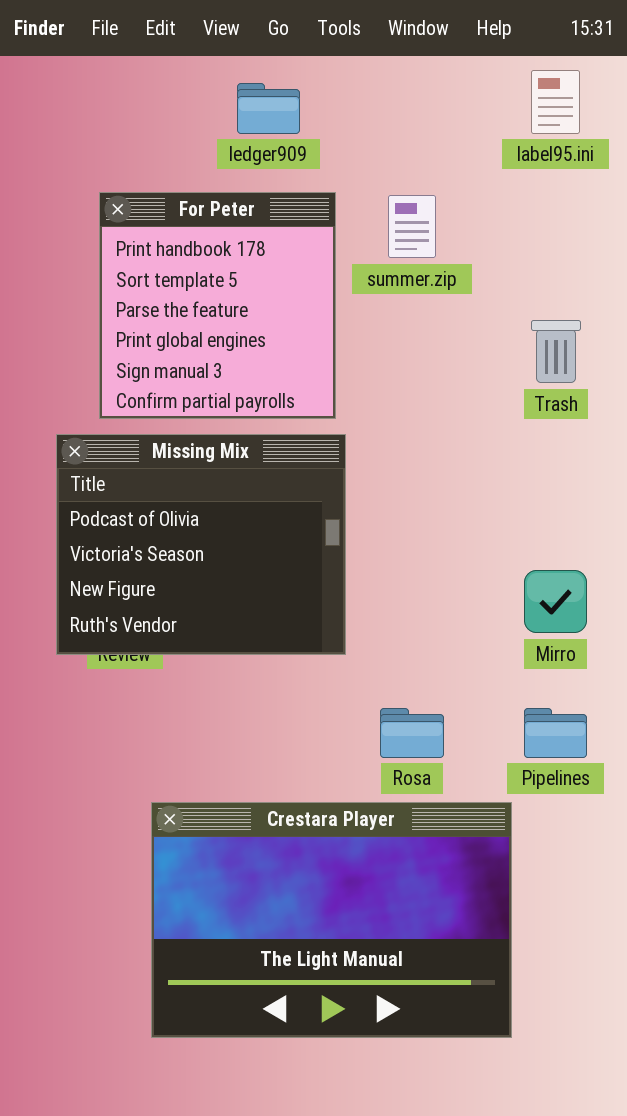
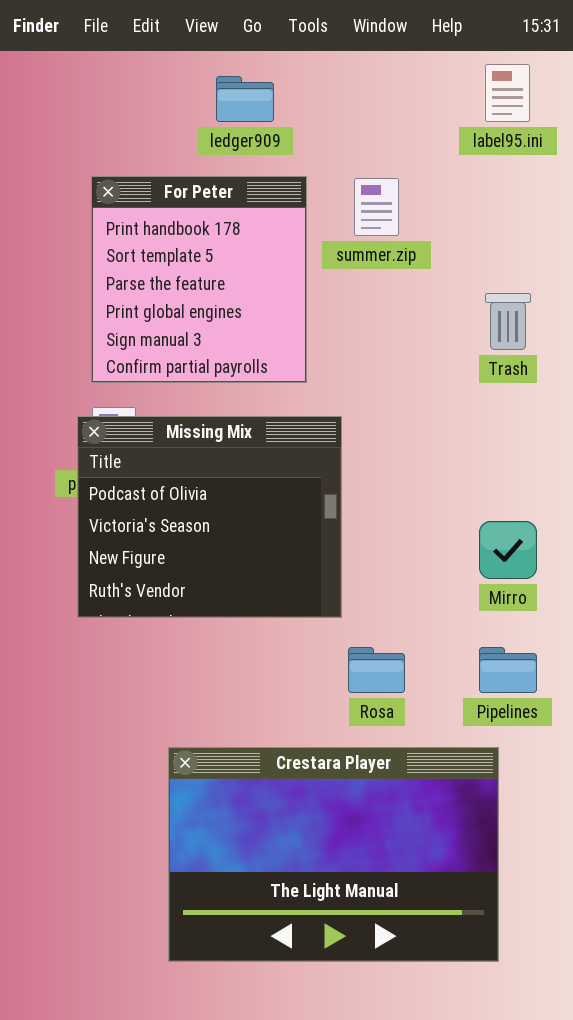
Missing Mix: [56,434,346,655] -> [77,416,342,618], moved
Crestara Player: [151,802,512,1038] -> [168,747,499,962], moved

